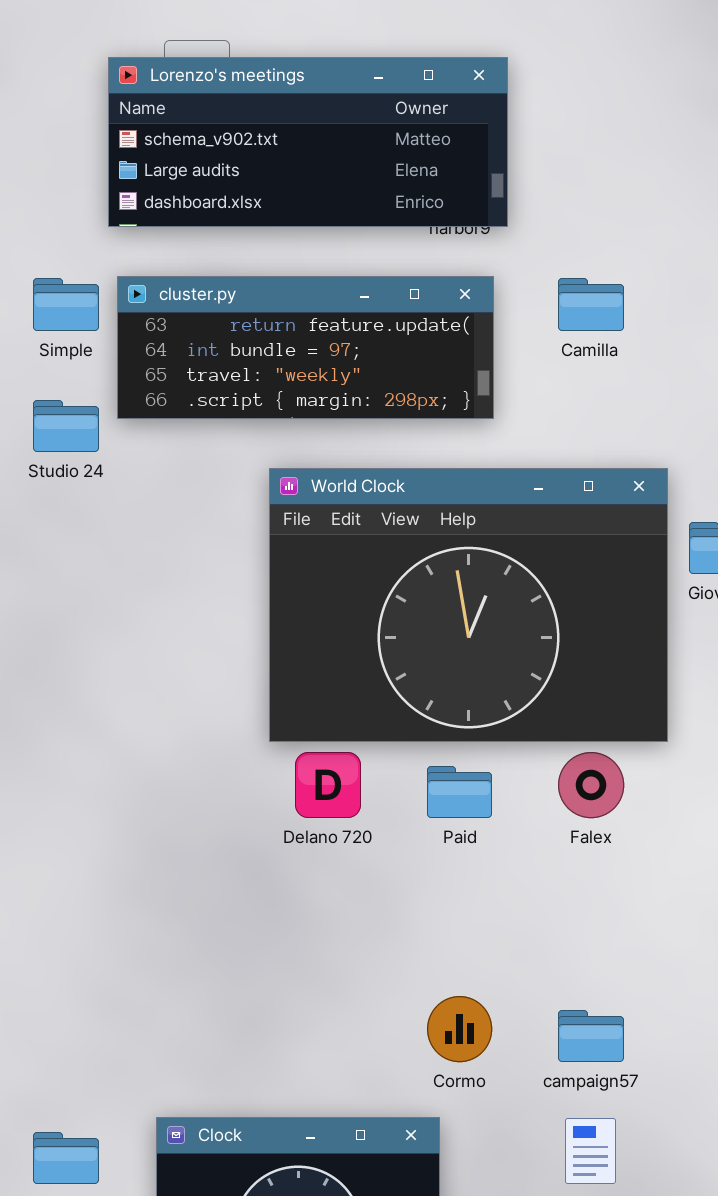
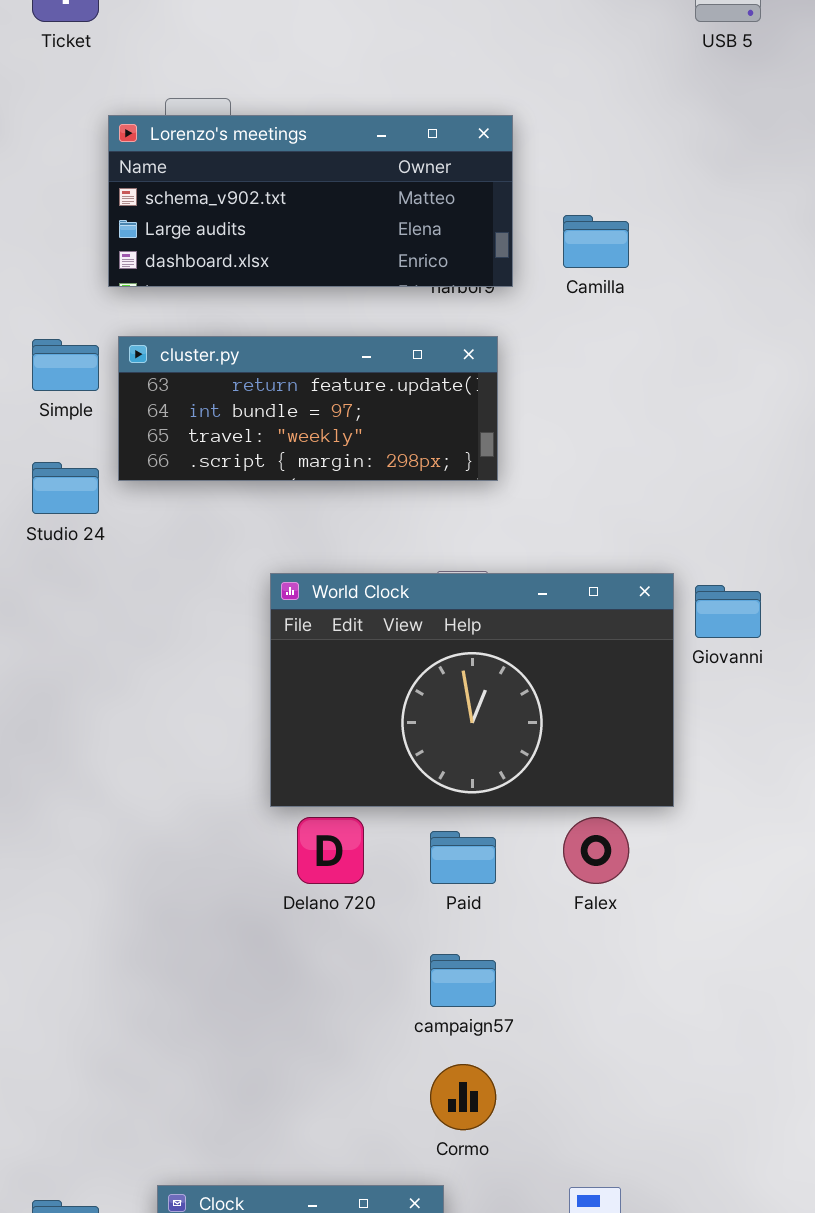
Camilla: [558,278,624,331] -> [563,215,629,268], moved
World Clock: [269,468,668,742] -> [270,573,674,807], resized
campaign57: [558,1010,624,1062] -> [430,954,496,1007], moved

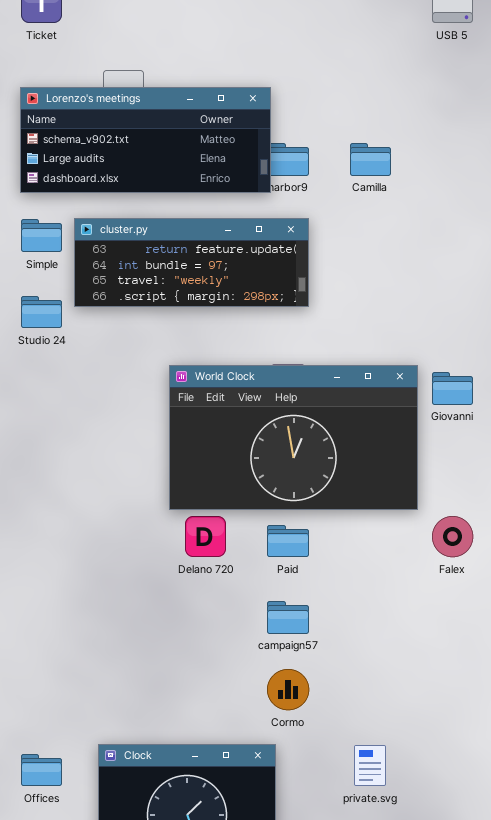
Lorenzo's meetings: [108,115,513,287] -> [20,87,271,193], moved
Falex: [563,817,629,884] -> [432,516,473,557], moved

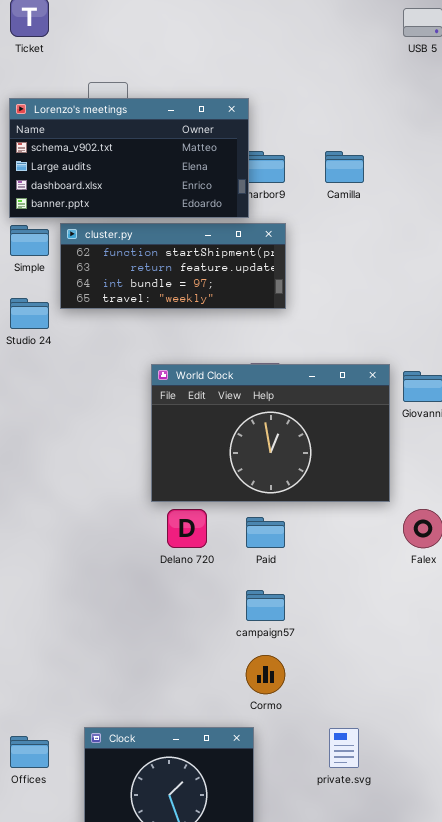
Lorenzo's meetings: [20,87,271,193] -> [9,98,249,218], resized
cluster.py: [74,218,309,307] -> [60,223,286,309], scrolled up 1 row

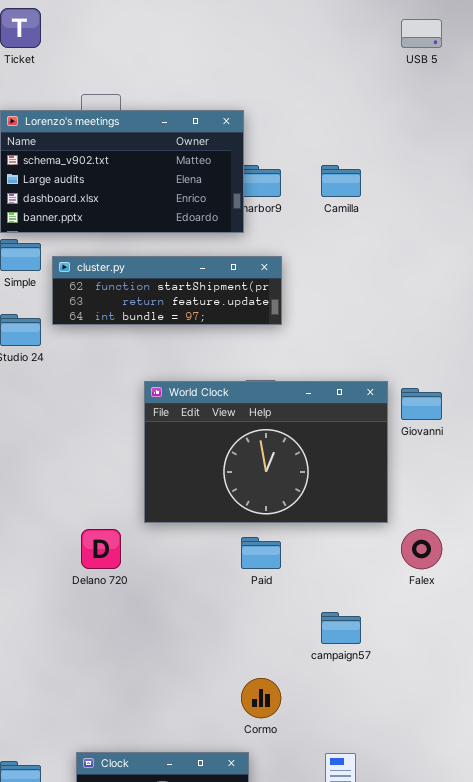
cluster.py: [60,223,286,309] -> [52,256,282,325], resized
Delano 720: [167,509,207,548] -> [81,529,121,569], moved
campaign57: [246,590,285,621] -> [321,612,361,644], moved

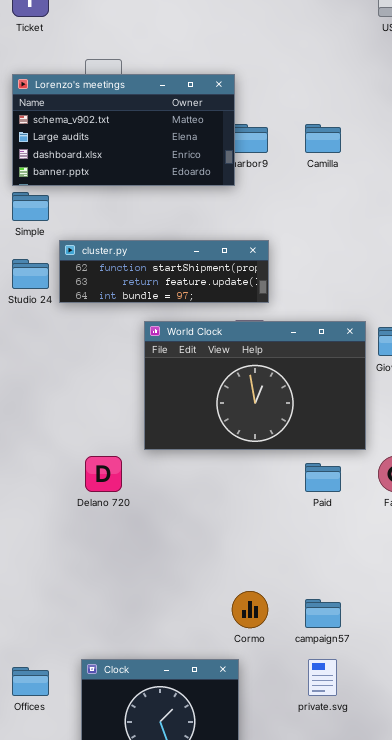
cluster.py: [52,256,282,325] -> [59,240,269,303], moved
Paid: [241,537,281,569] -> [305,463,341,492], moved
campaign57: [321,612,361,644] -> [305,599,341,628], moved

